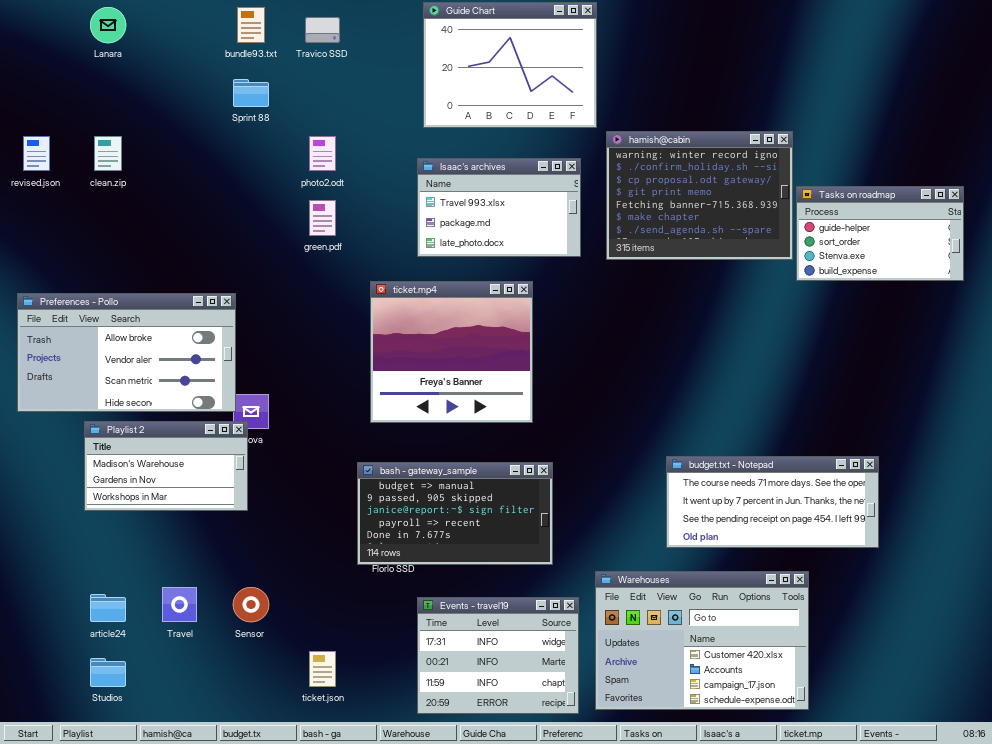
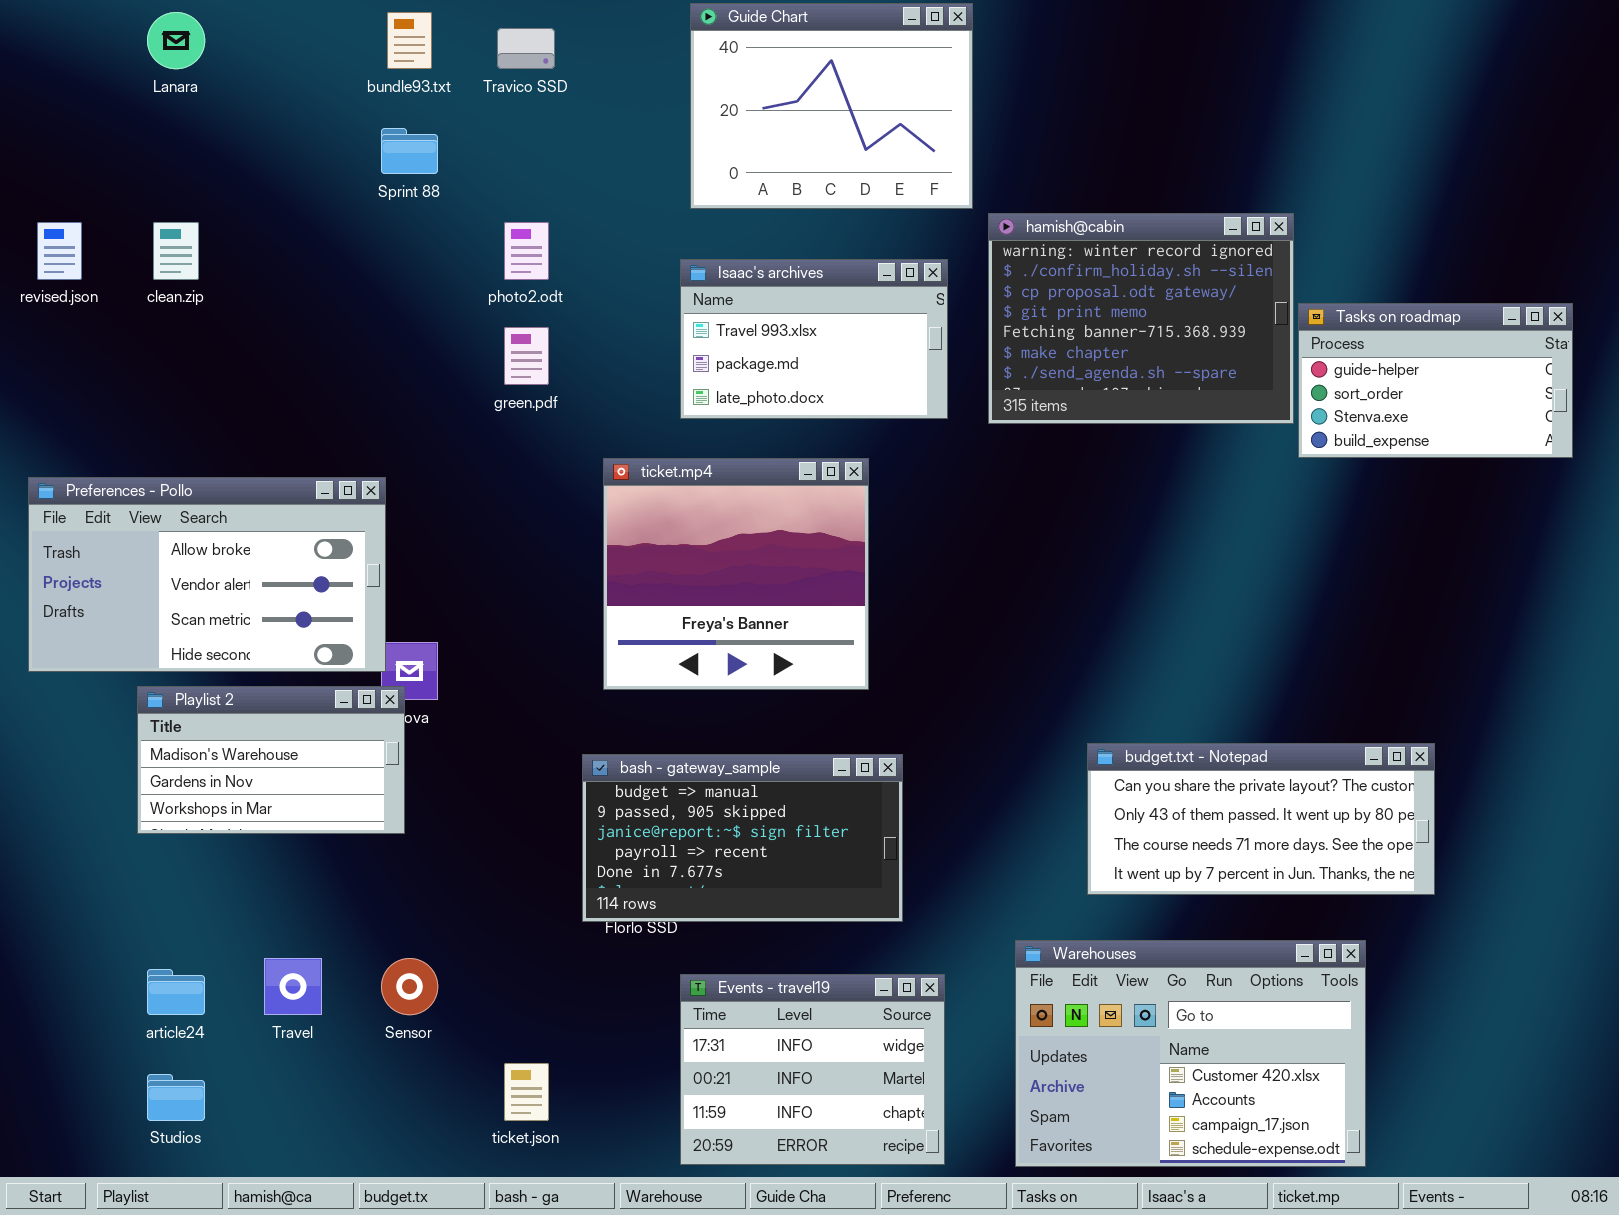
budget.txt - Notepad: [666,456,879,548] -> [1087,743,1435,895], scrolled up 2 rows
Warehouses: [595,571,809,710] -> [1015,940,1366,1167], moved

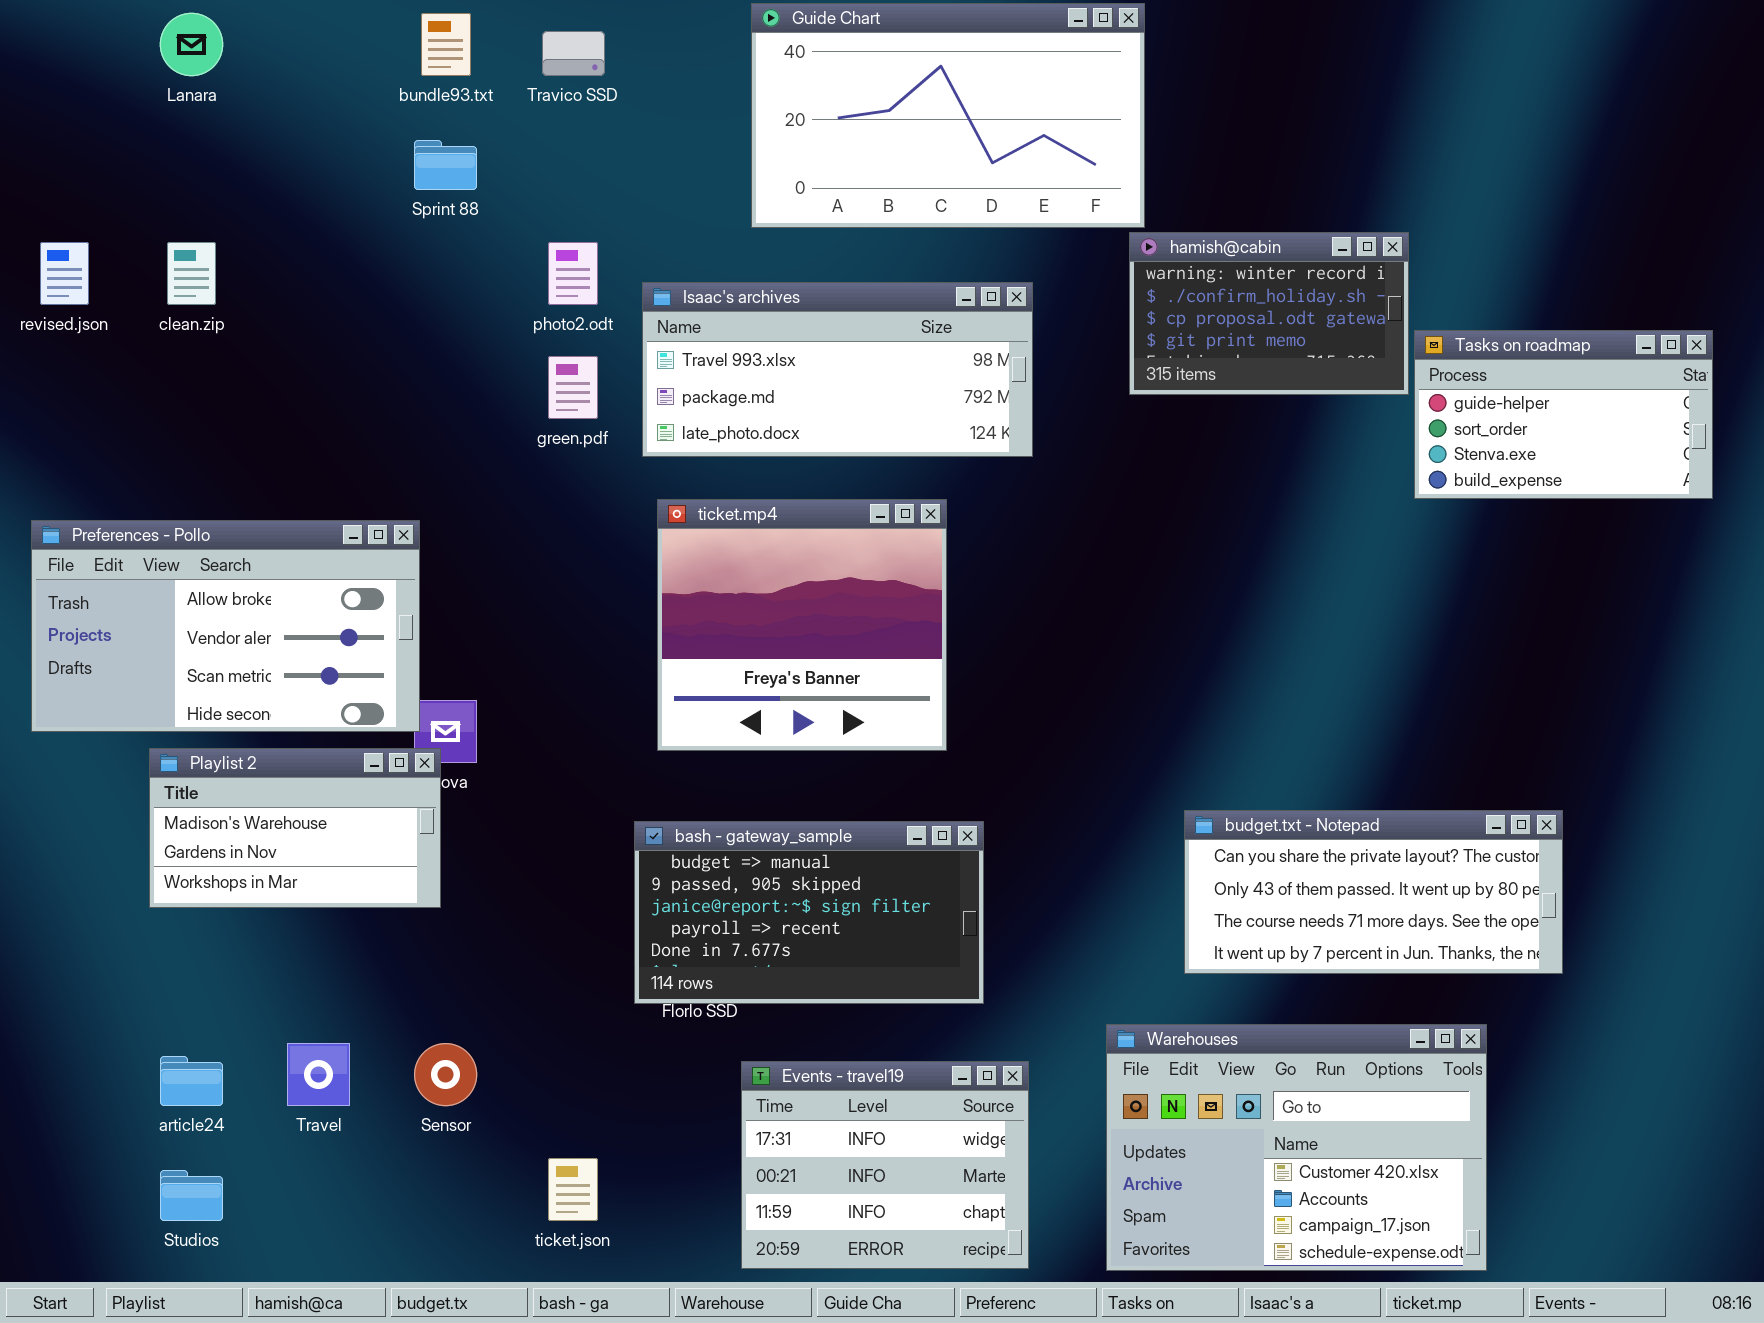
Guide Chart: [690,3,973,209] -> [751,3,1145,228], resized
hamish@cabin: [988,213,1294,424] -> [1129,232,1409,395], resized
Isaac's archives: [680,259,948,419] -> [642,282,1033,457], resized

